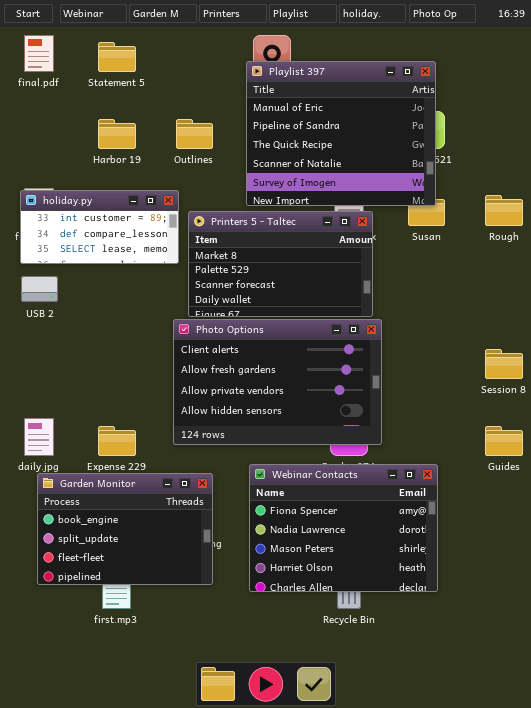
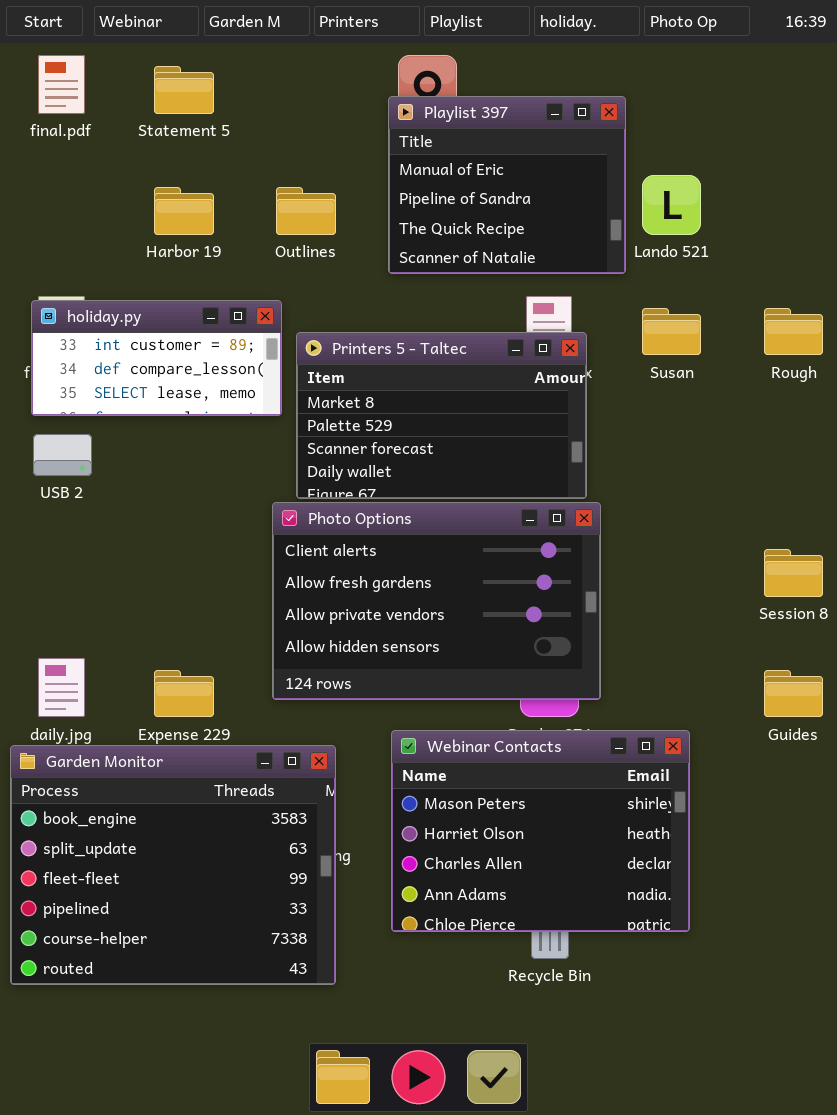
Playlist 397: [246,61,436,206] -> [388,96,626,274], resized
Webinar Contacts: [249,464,438,592] -> [391,730,690,932], scrolled down 2 rows
Garden Monitor: [37,473,213,585] -> [10,745,336,985], resized

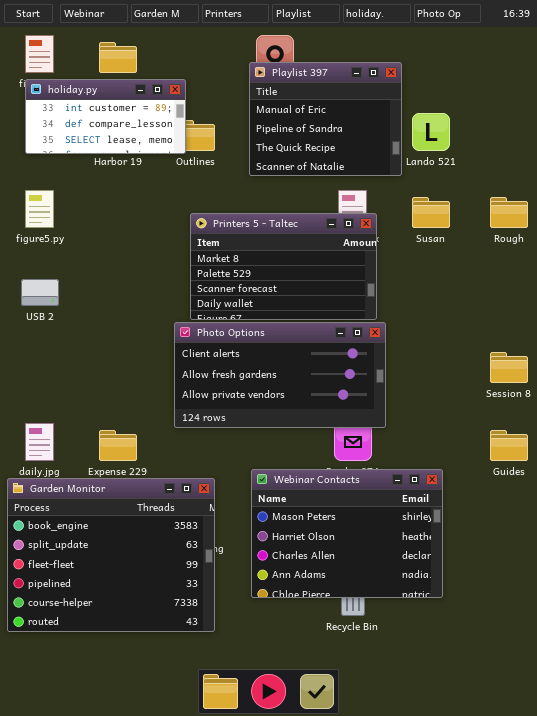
holiday.py: [31,300,282,416] -> [25,79,186,154], moved
Photo Options: [272,502,601,700] -> [174,322,386,428], resized

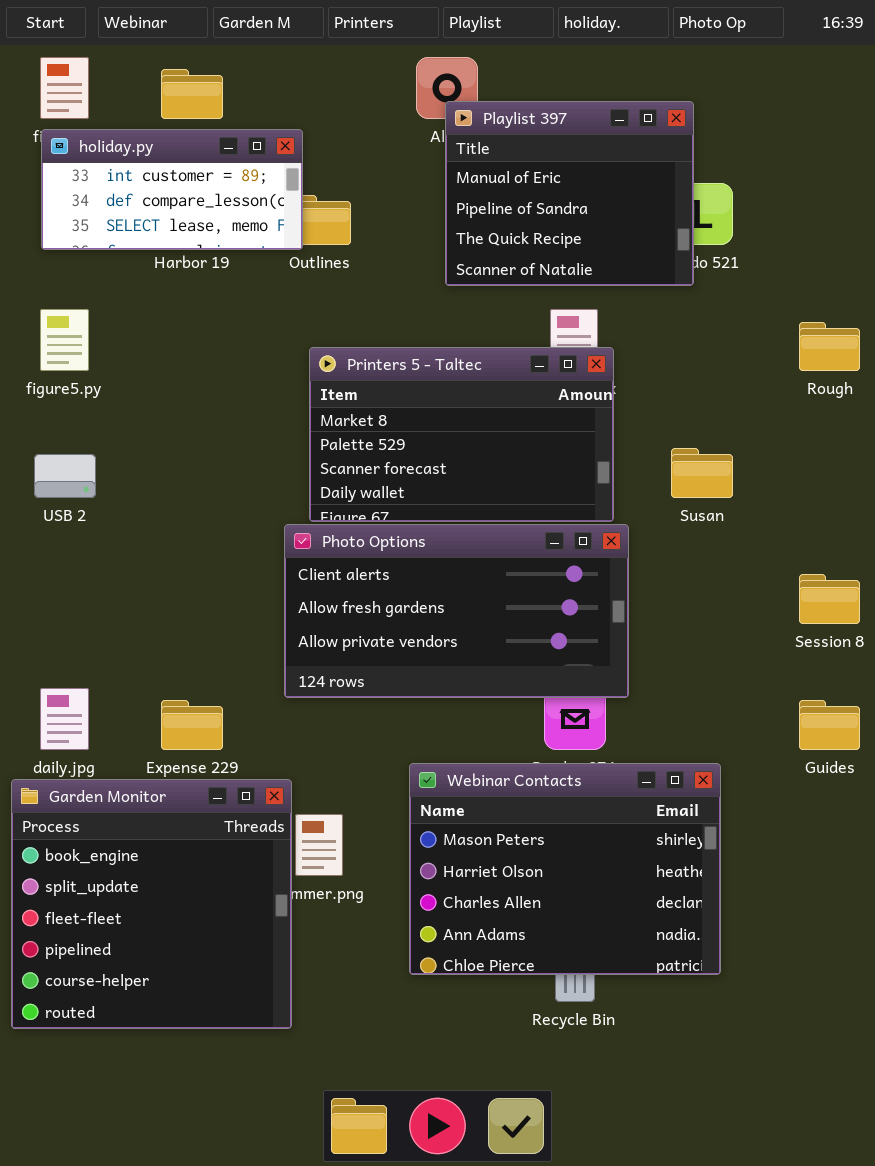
Playlist 397: [249,62,402,176] -> [445,101,694,286], moved
Susan: [412,197,450,228] -> [671,448,733,498], moved
Garden Monitor: [7,478,215,632] -> [11,779,292,1029], resized

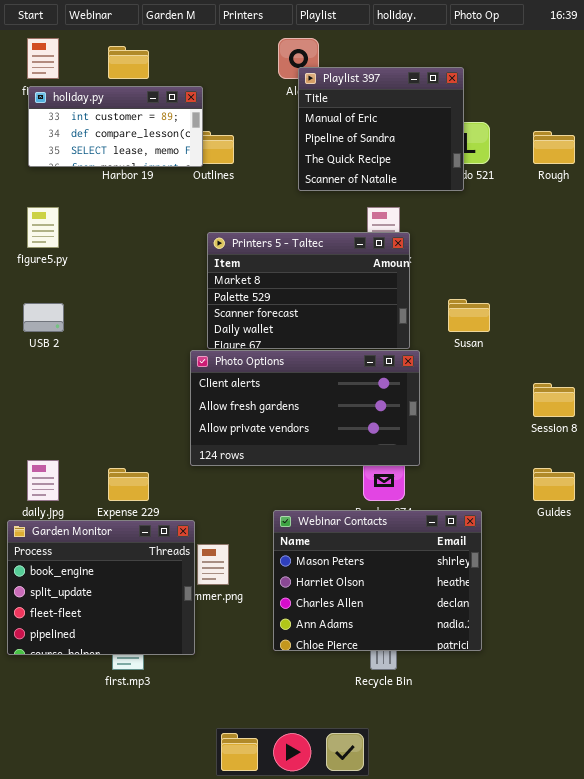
Rough: [799,322,860,371] -> [533,131,575,164], moved
Garden Monitor: [11,779,292,1029] -> [7,520,195,655], resized

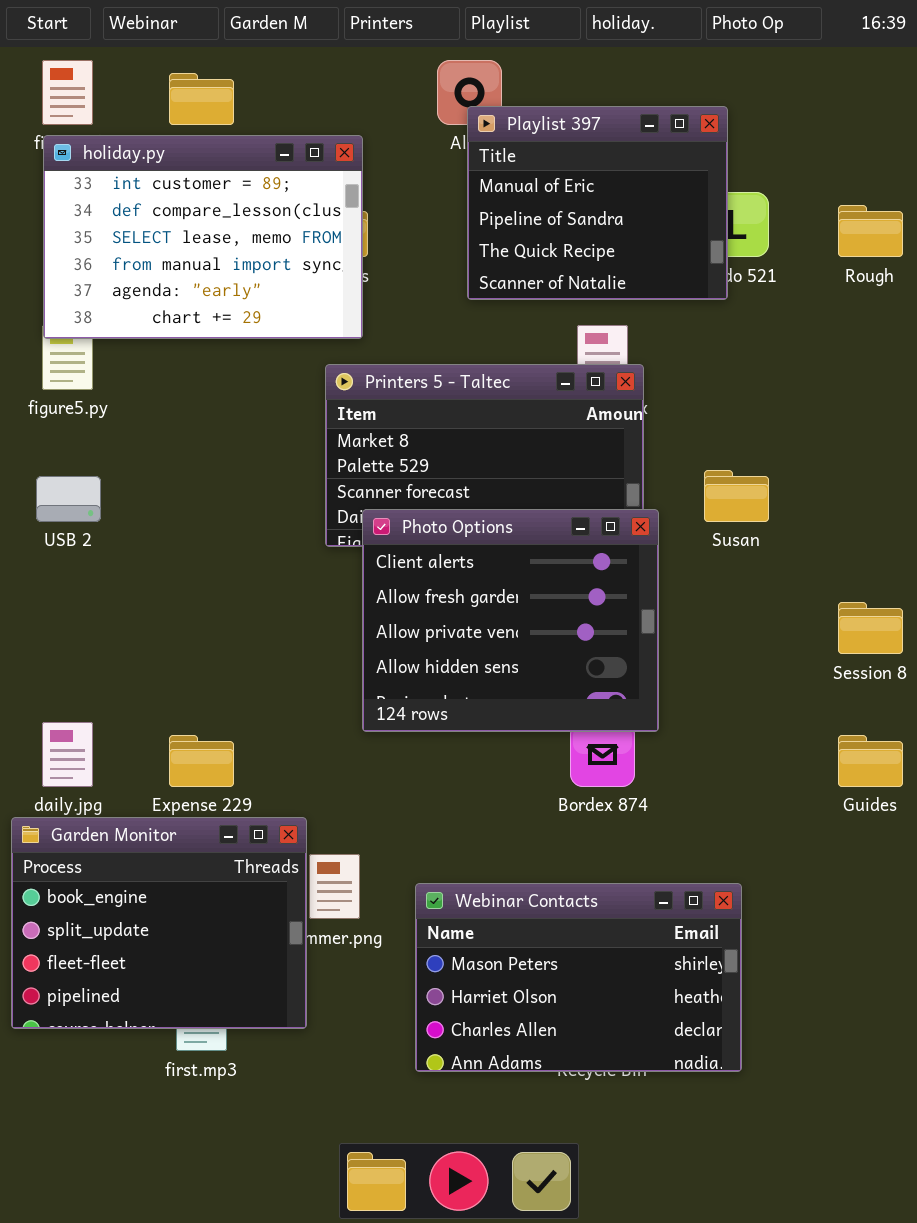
holiday.py: [28,86,203,167] -> [43,135,363,339], resized
Photo Options: [190,350,420,466] -> [362,509,659,732], resized
Webinar Contacts: [273,510,482,651] -> [415,883,742,1072], moved, resized

